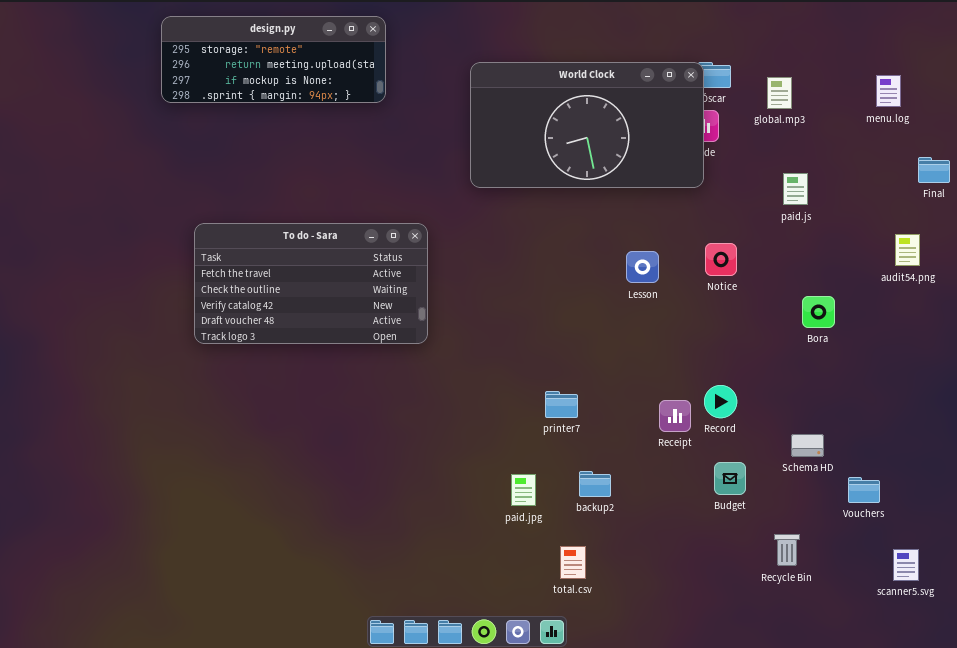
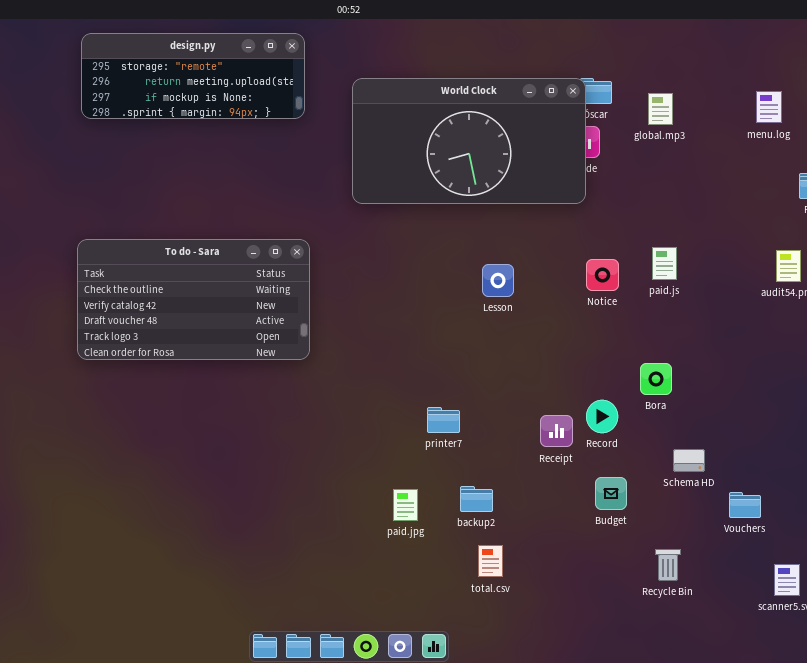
design.py: [161,16,386,103] -> [81,33,305,119], moved
paid.js: [783,173,808,205] -> [652,247,677,280], moved
To do - Sara: [194,223,428,344] -> [77,239,310,360], scrolled down 1 row
Lesson: [626,251,659,283] -> [482,264,514,297], moved
Bora: [802,296,835,328] -> [640,363,672,395], moved
total.csv: [560,546,586,579] -> [478,545,503,577], moved

